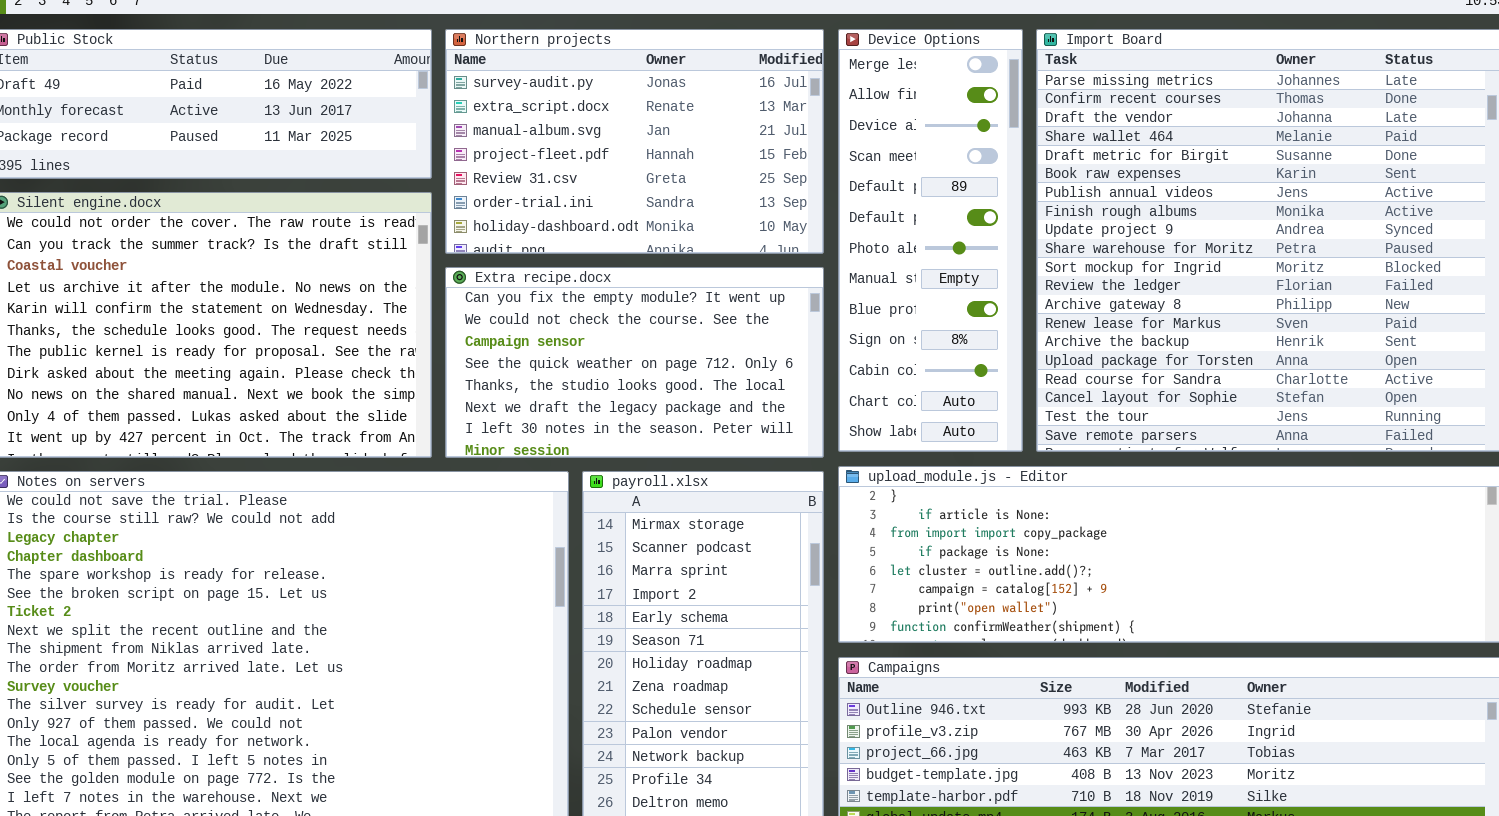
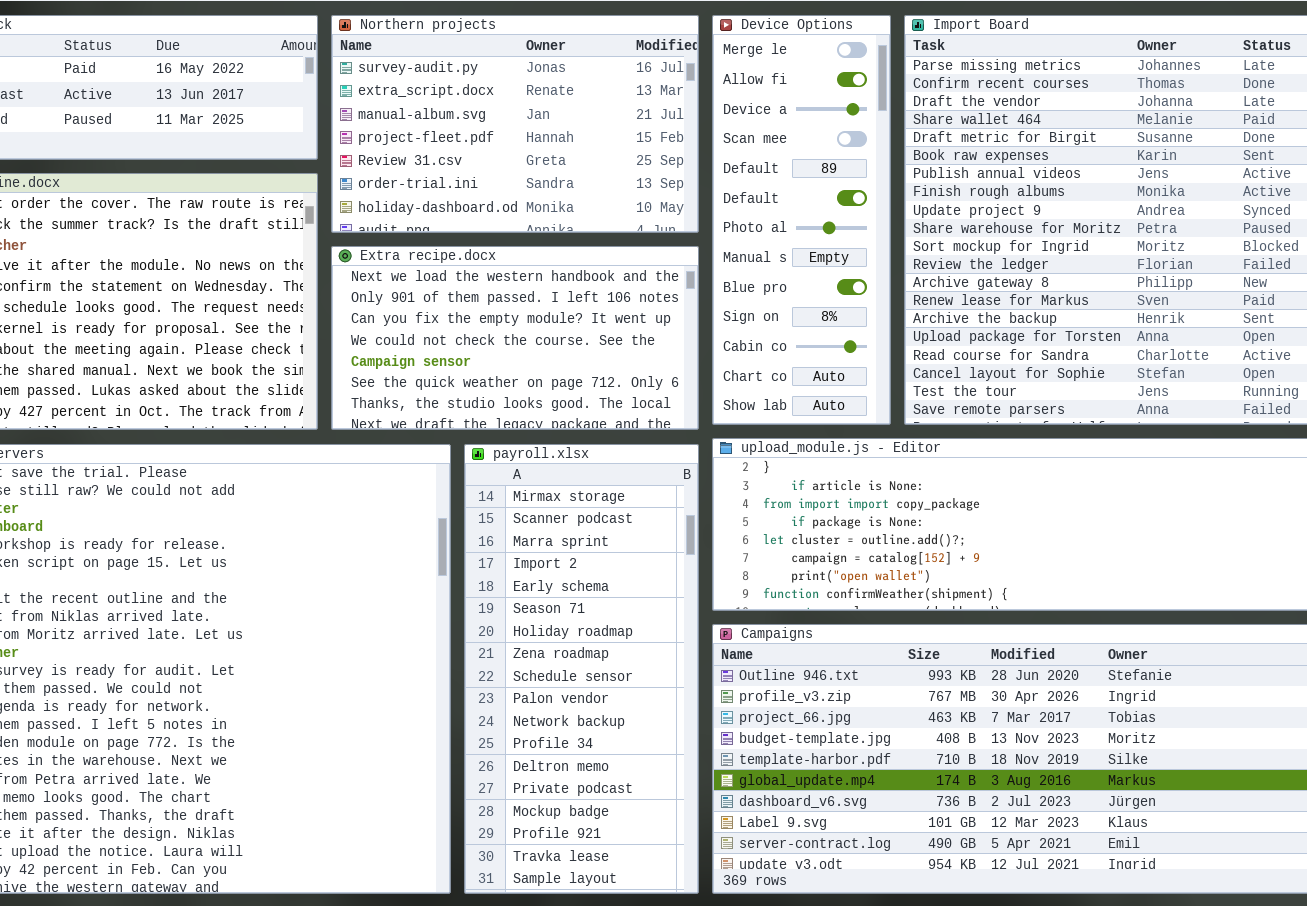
Extra recipe.docx: [445,267,824,458] -> [331,246,699,430], scrolled up 2 rows

